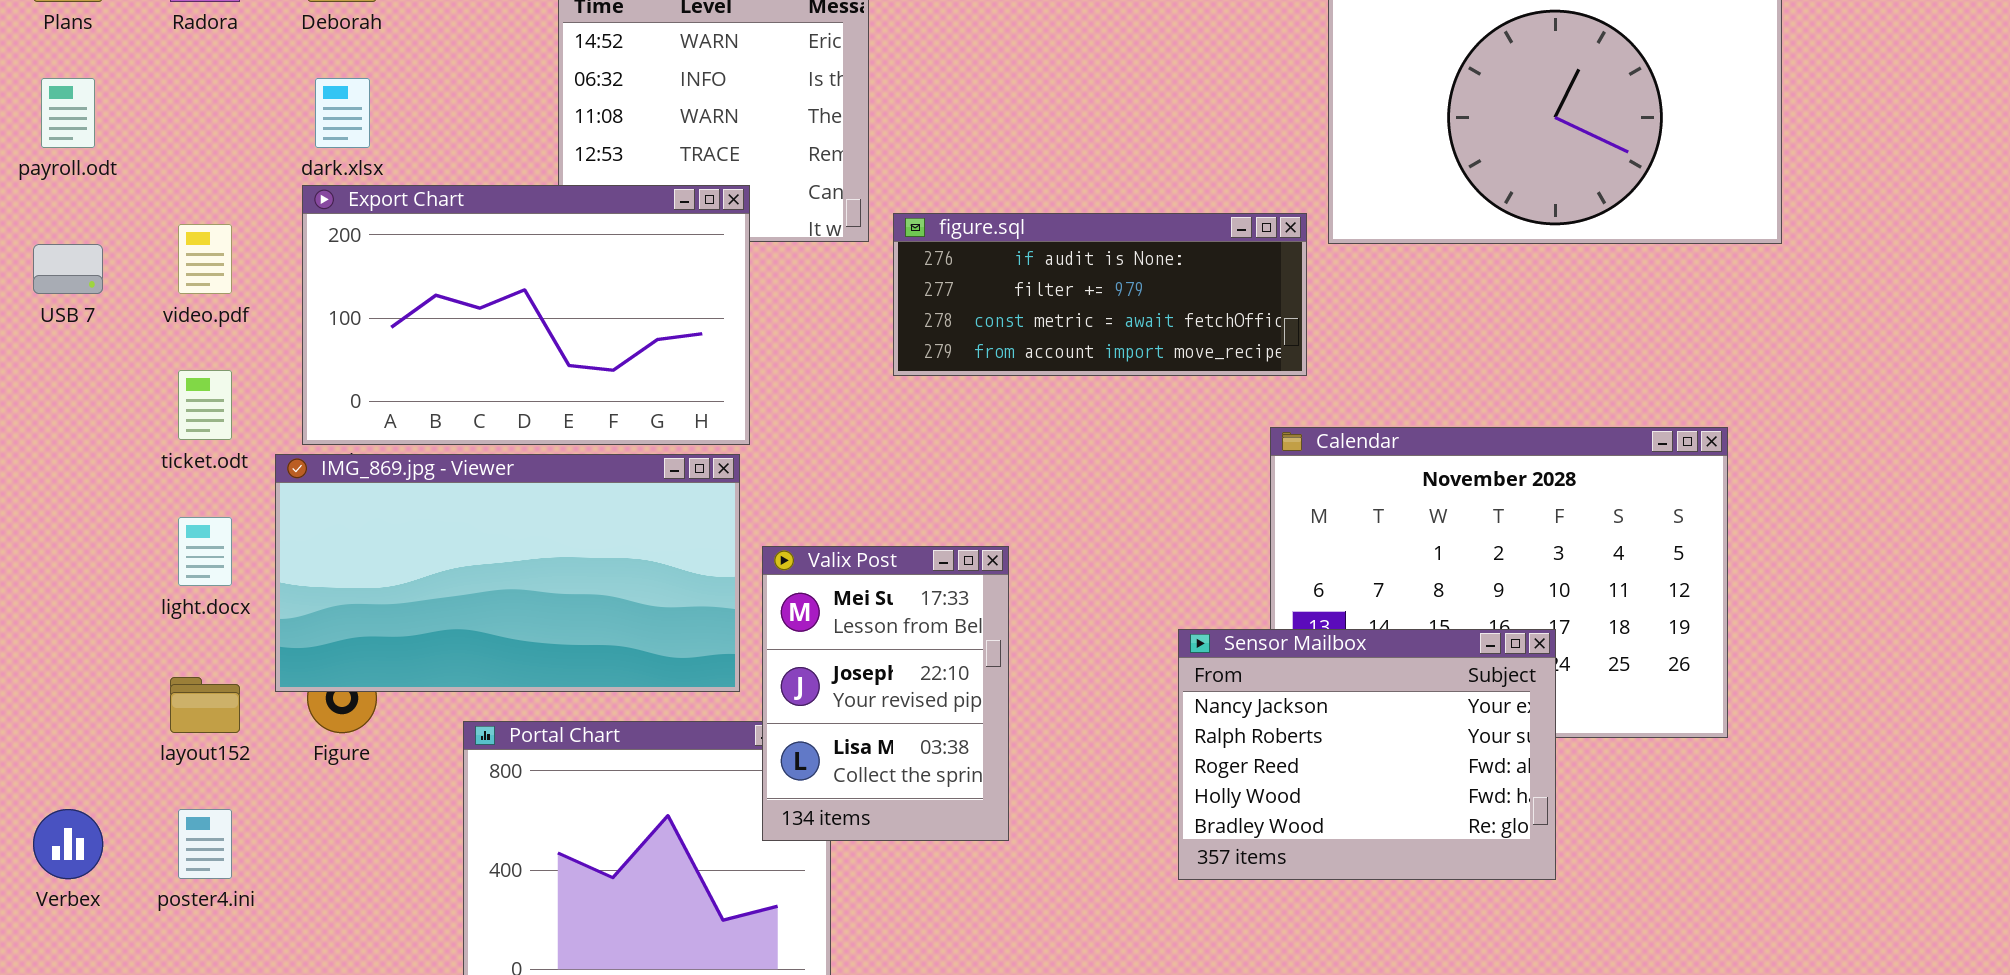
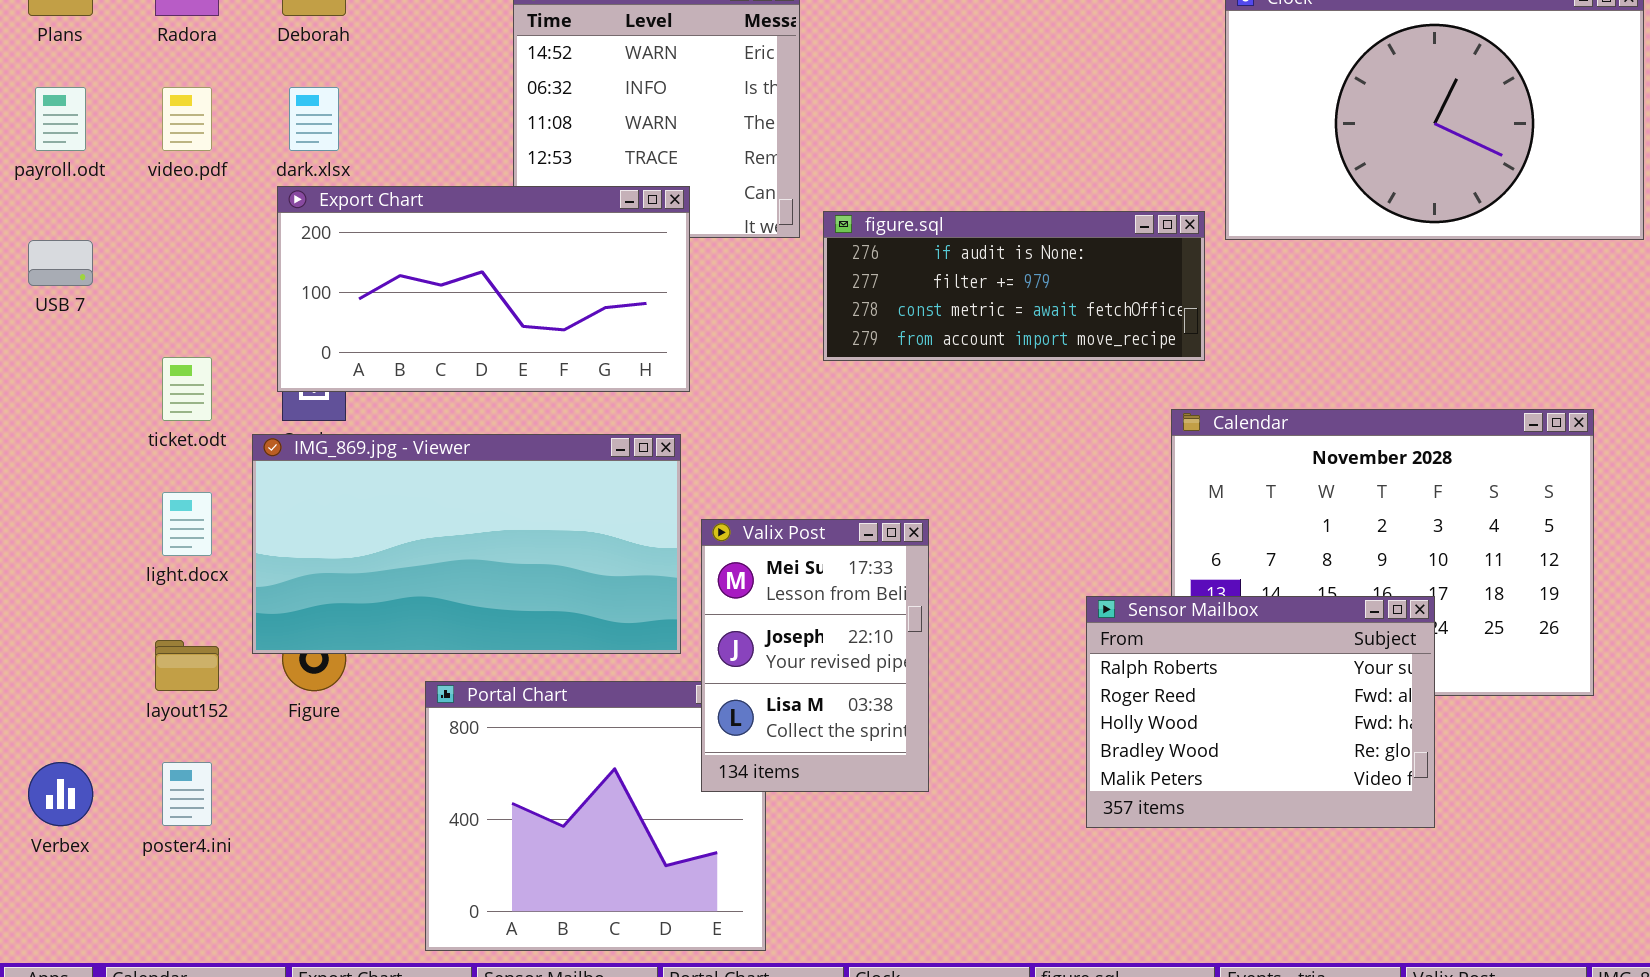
Export Chart: [302,185,750,445] -> [277,186,690,392], resized
video.pdf: [178,224,232,294] -> [162,87,212,151], moved
Sensor Mailbox: [1178,629,1556,880] -> [1086,596,1435,828], scrolled down 1 row

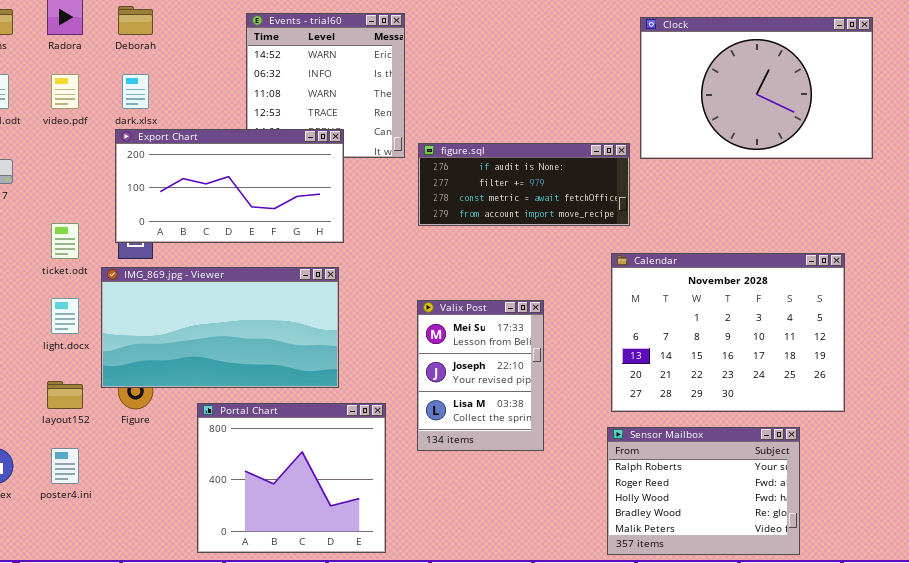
Valix Post: [701,519,929,792] -> [417,300,544,451], moved
Sensor Mailbox: [1086,596,1435,828] -> [607,427,800,555], moved

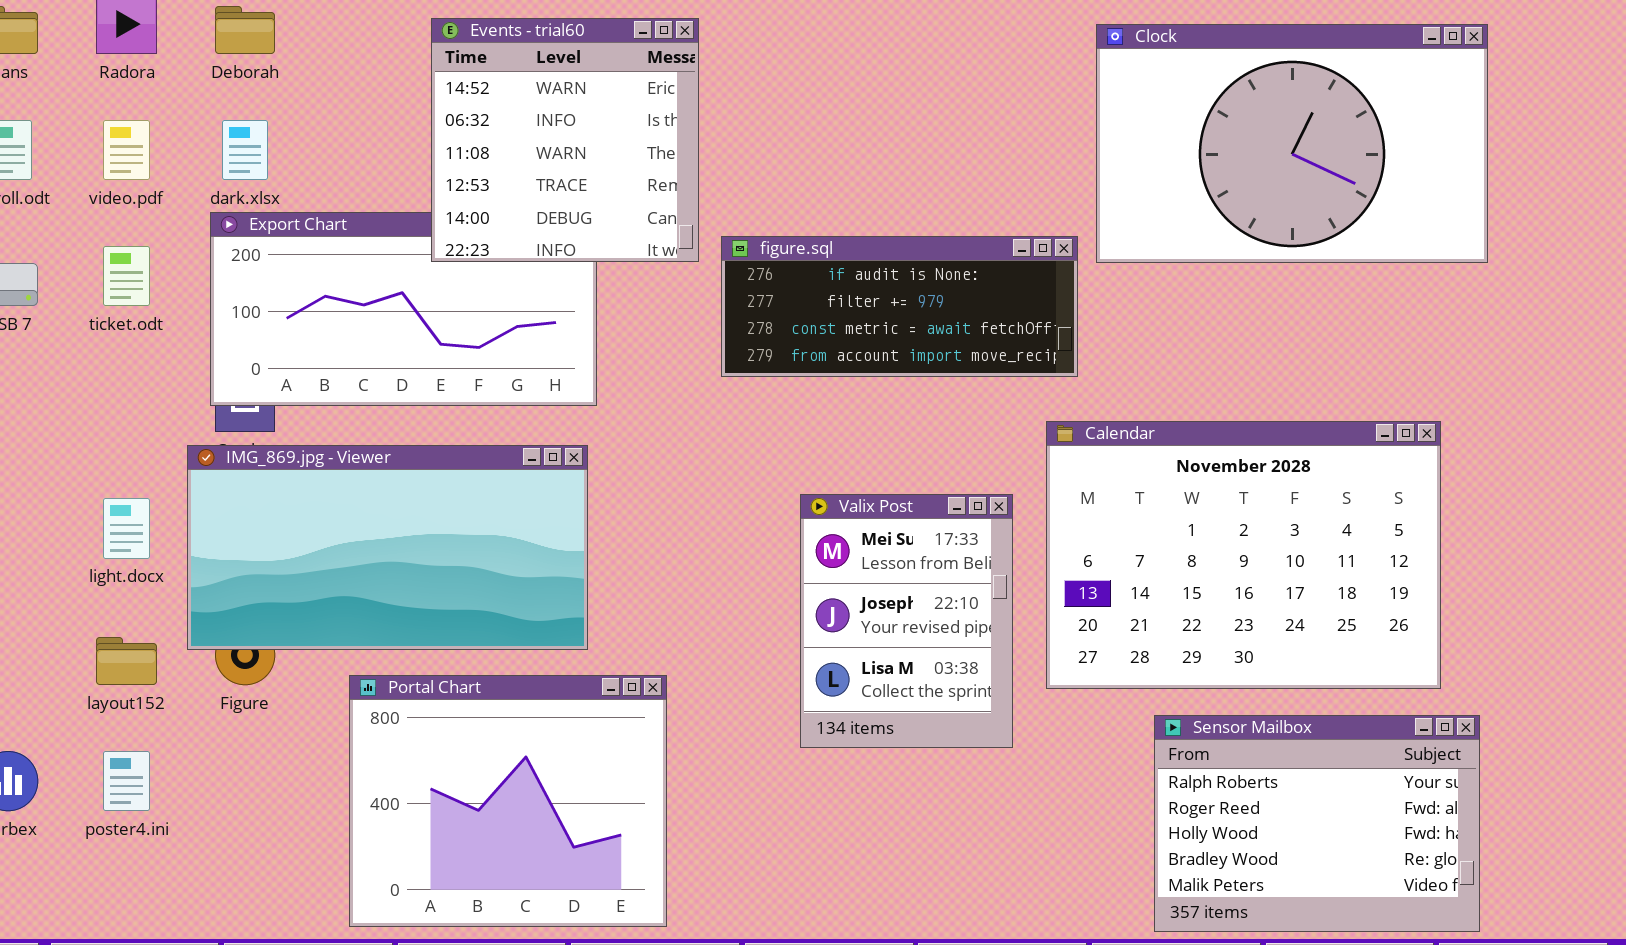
Events - trial60: [246,13,405,158] -> [431,18,699,262], raised
ticket.odt: [51,223,79,259] -> [103,246,150,306], moved
Valix Post: [417,300,544,451] -> [800,494,1013,748], moved
Sensor Mailbox: [607,427,800,555] -> [1154,715,1480,932], moved

